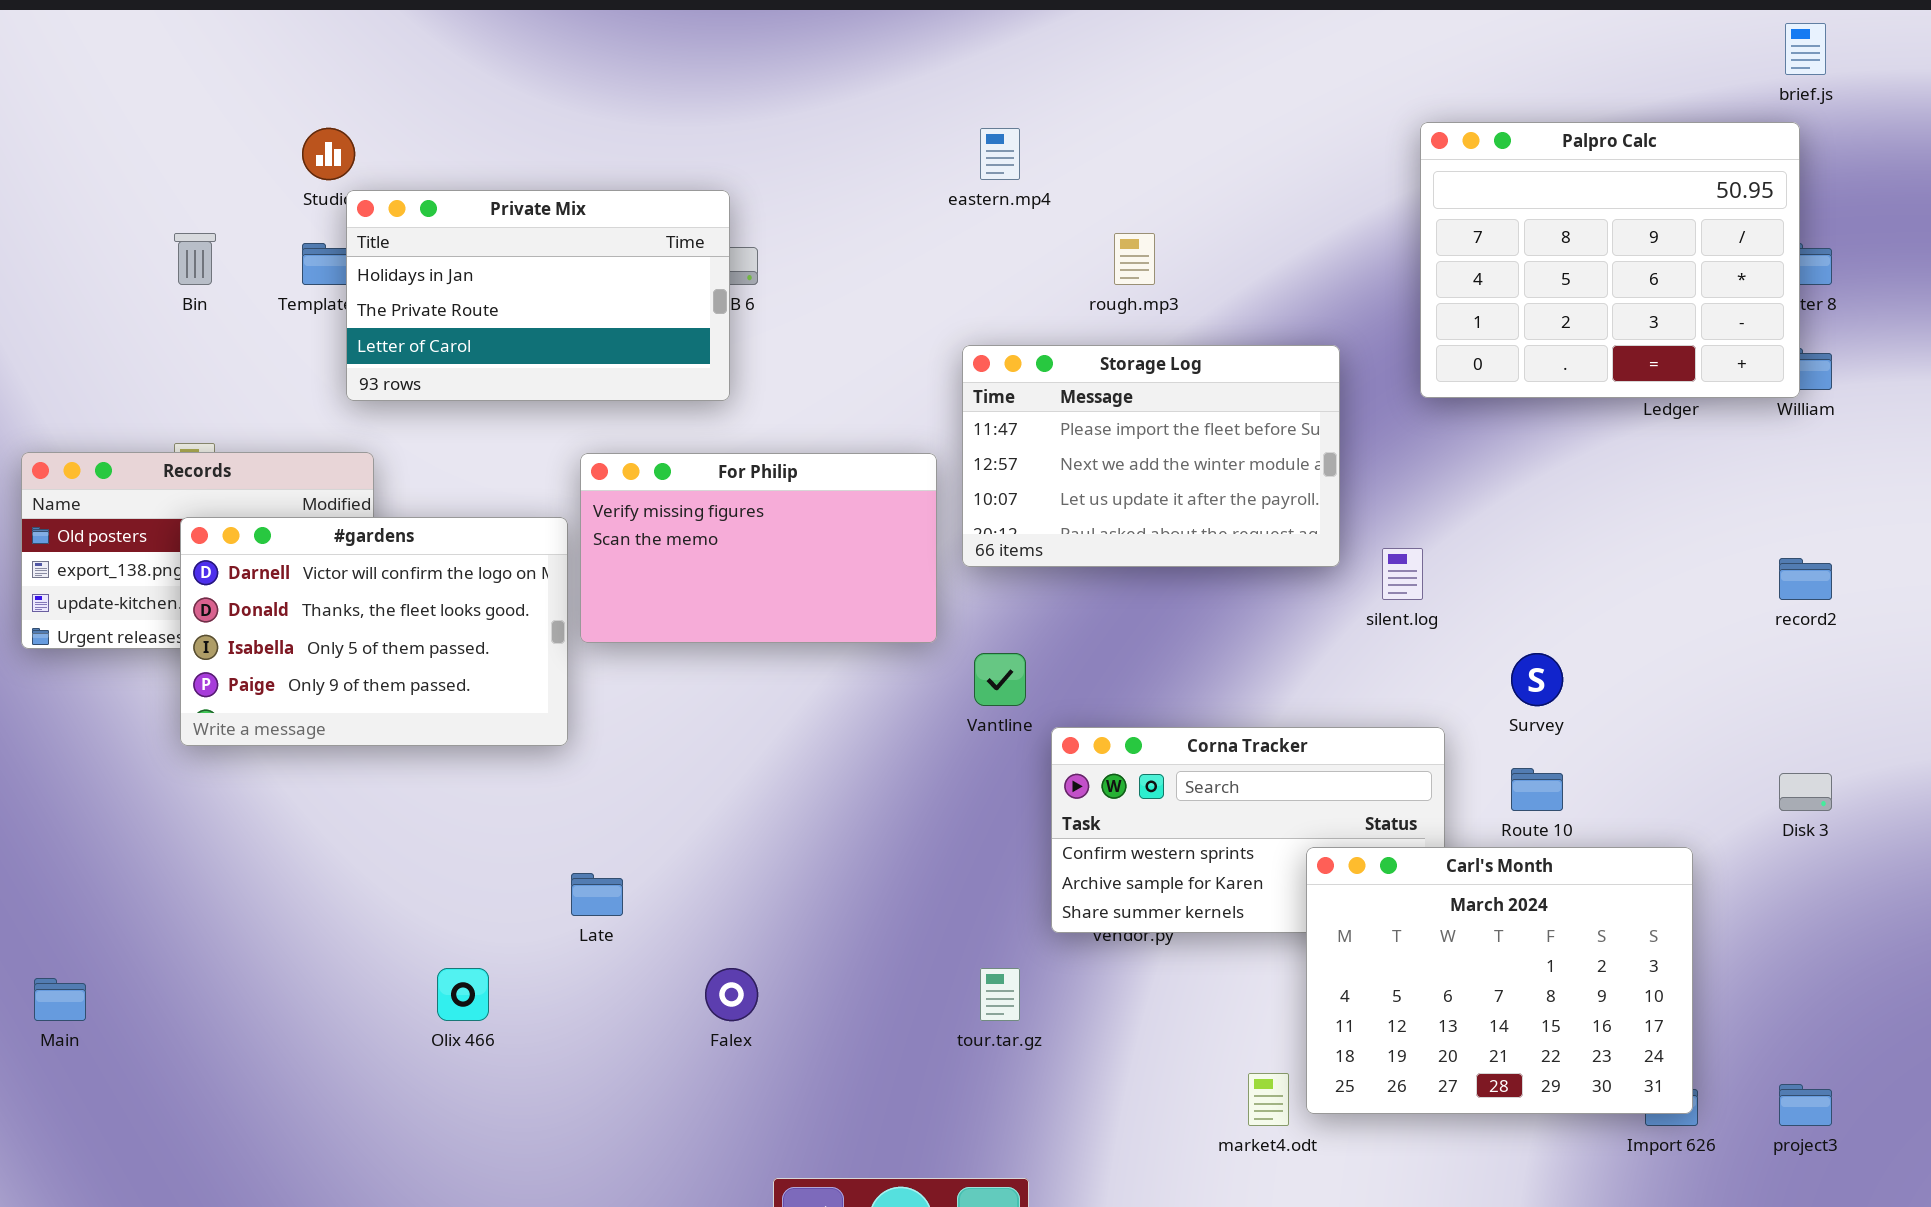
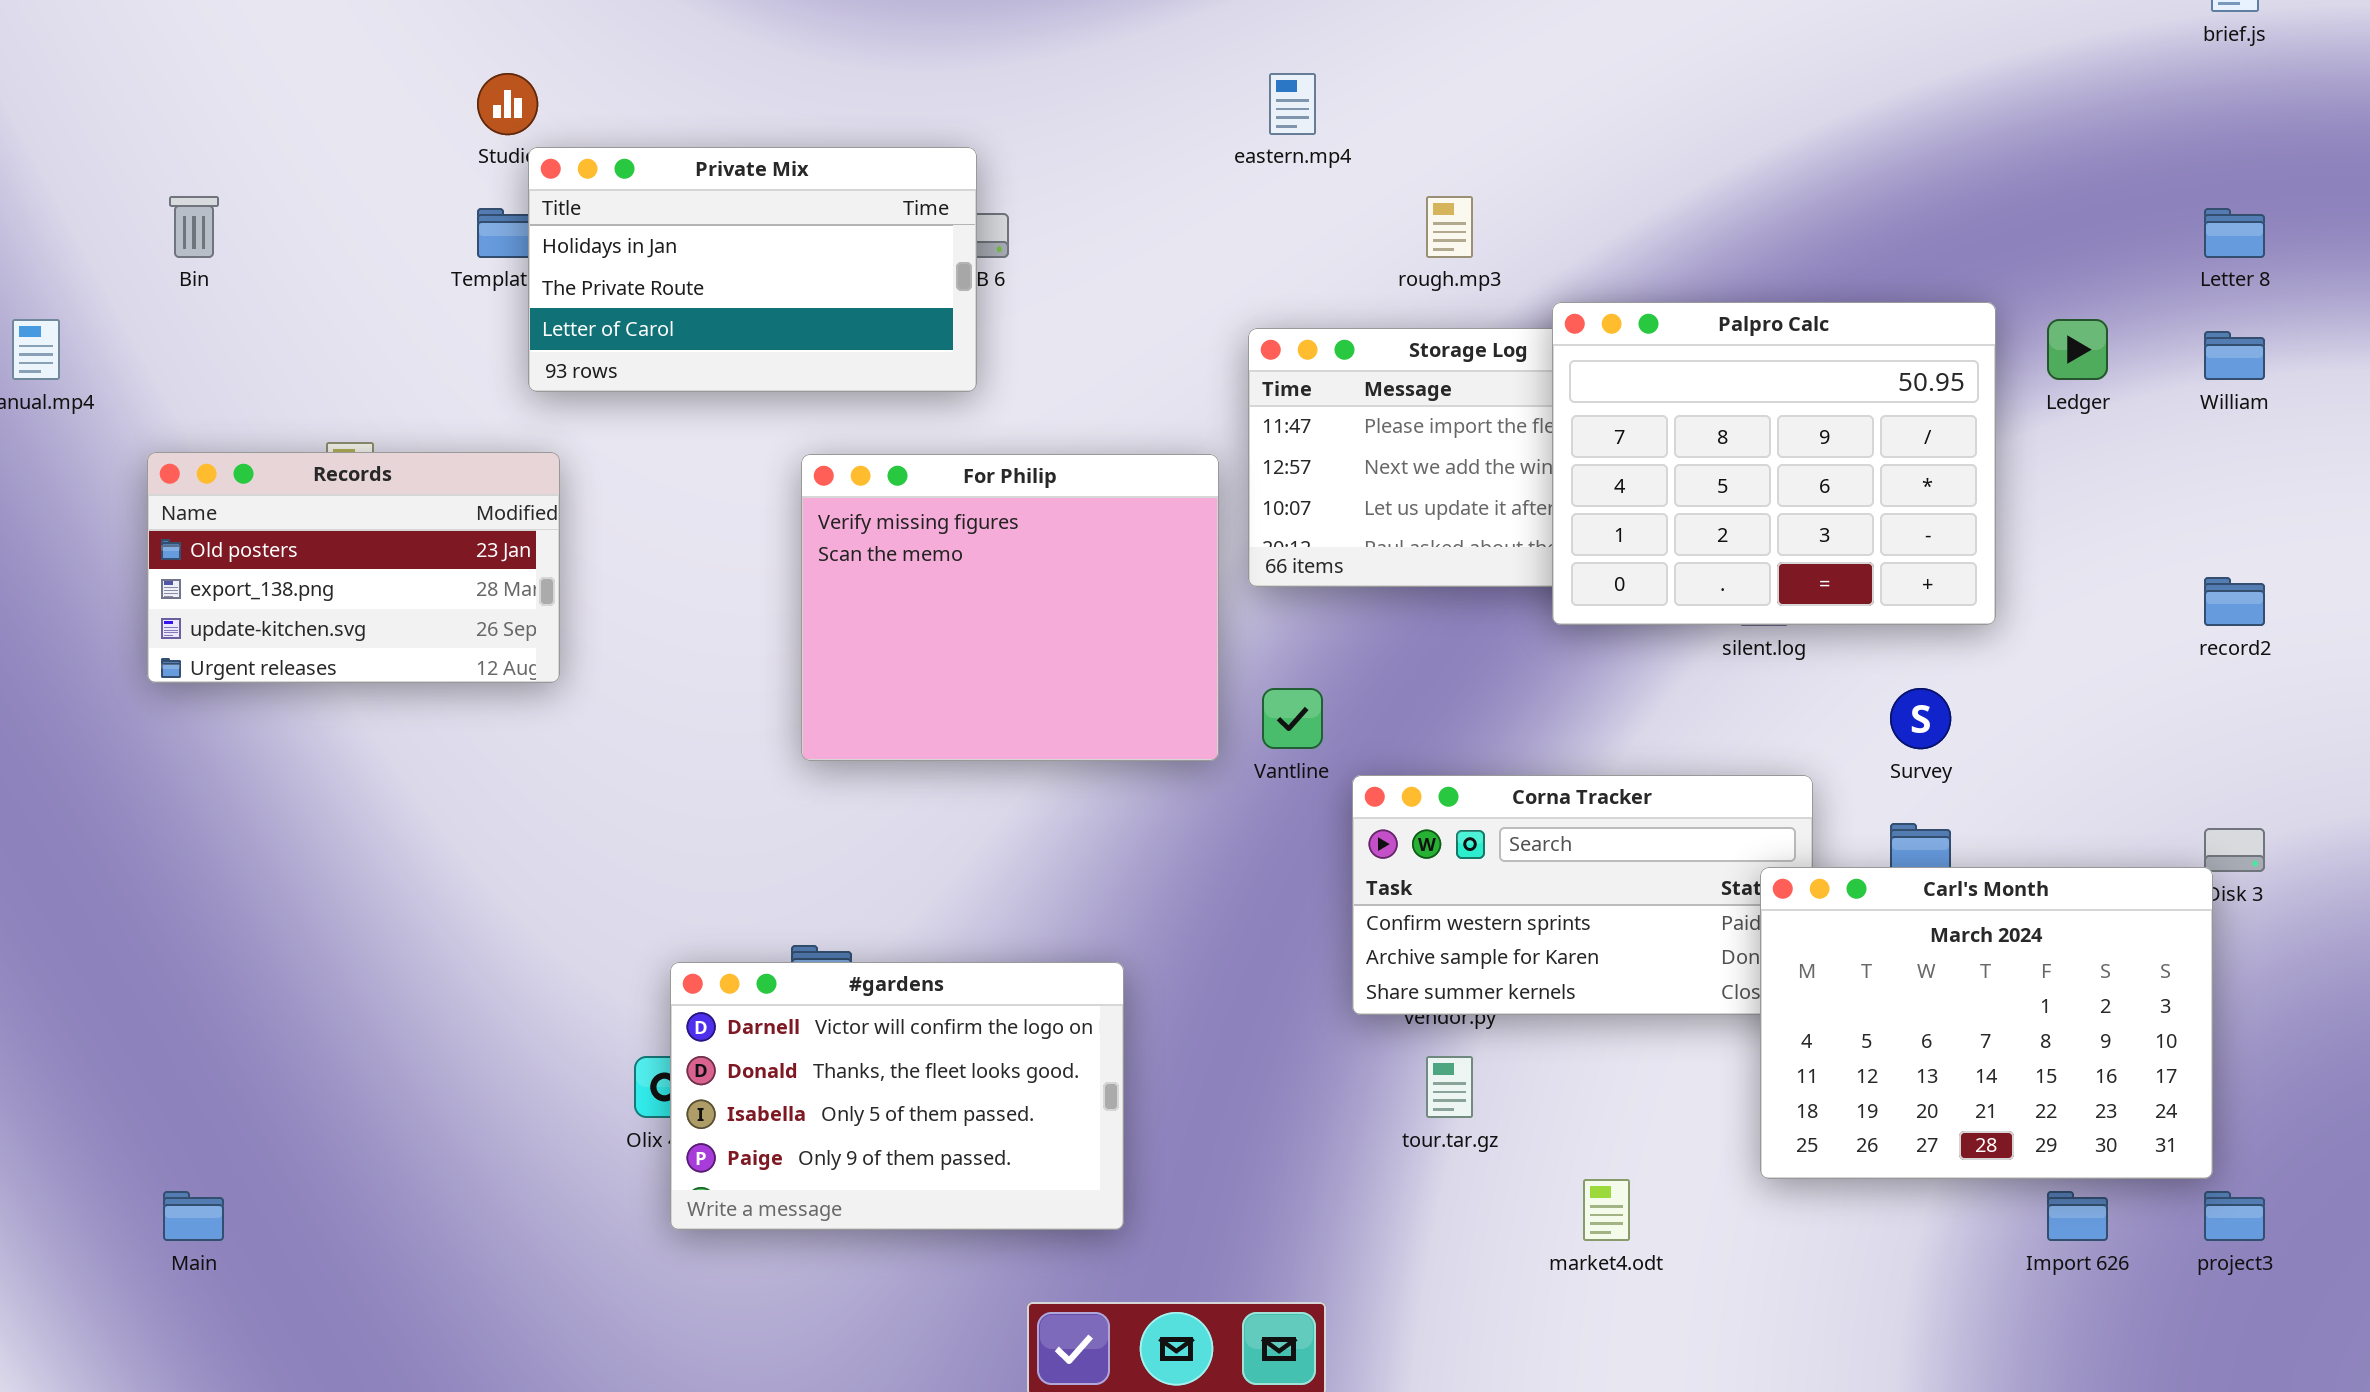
Palpro Calc: [1420,122,1800,398] -> [1552,302,1996,625], moved
Bin: [174,233,216,285] -> [169,196,219,258], moved
For Philip: [580,453,937,643] -> [801,454,1219,761], resized
#gardens: [180,517,568,746] -> [670,962,1124,1230], moved
Carl's Month: [1306,847,1693,1114] -> [1760,867,2213,1179], moved
tour.tar.gz: [980,968,1020,1021] -> [1426,1056,1473,1118], moved
Main: [34,978,86,1021] -> [163,1191,224,1241], moved

